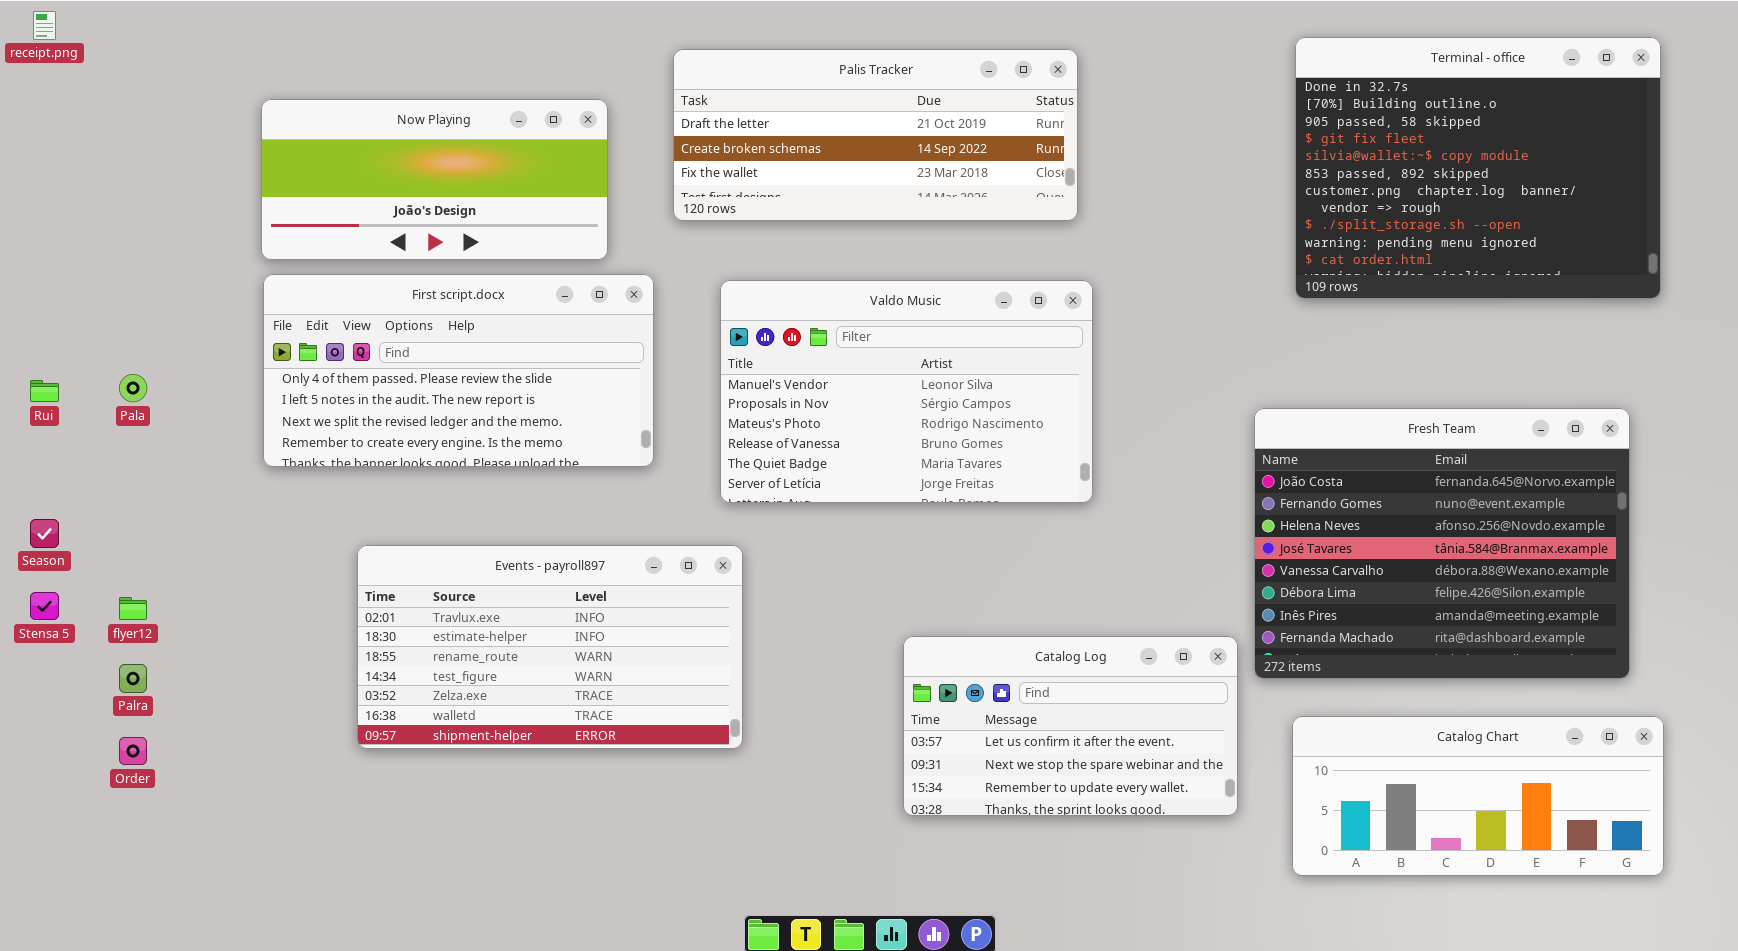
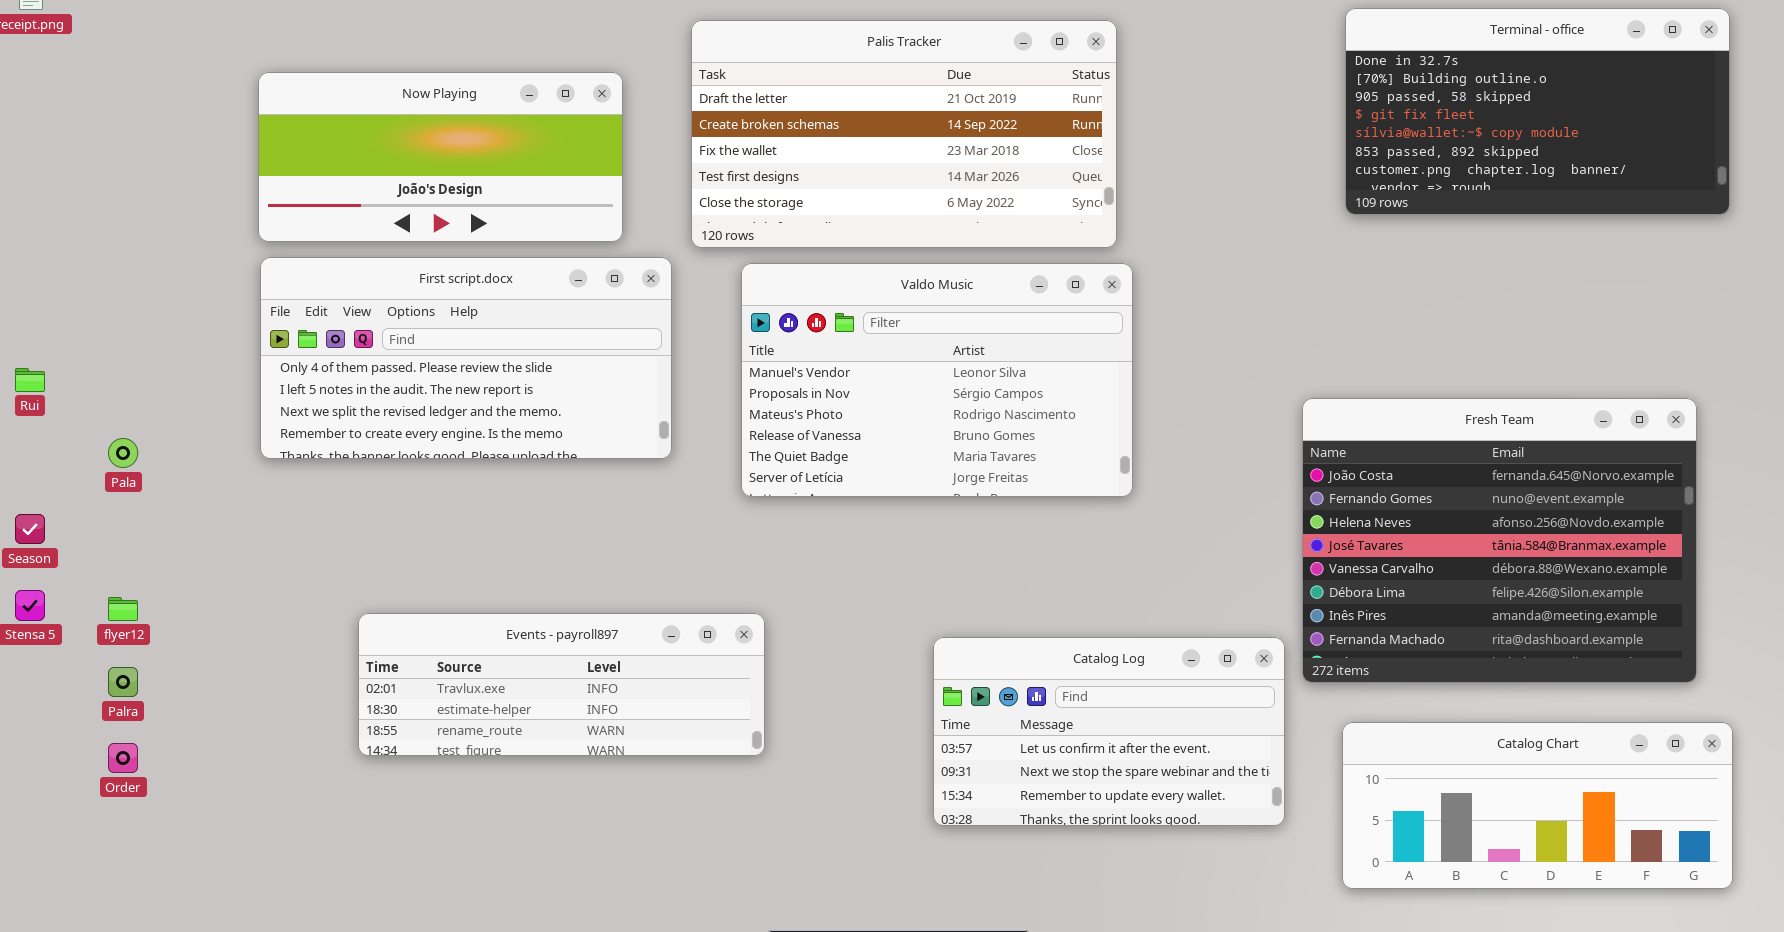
Terminal - office: [1295,37,1661,299] -> [1345,8,1730,215], resized
Palis Tracker: [673,49,1078,221] -> [691,20,1117,248], resized
Pala: [119,374,147,402] -> [108,438,138,468], moved
Events - payroll897: [357,545,743,749] -> [358,613,765,756], resized

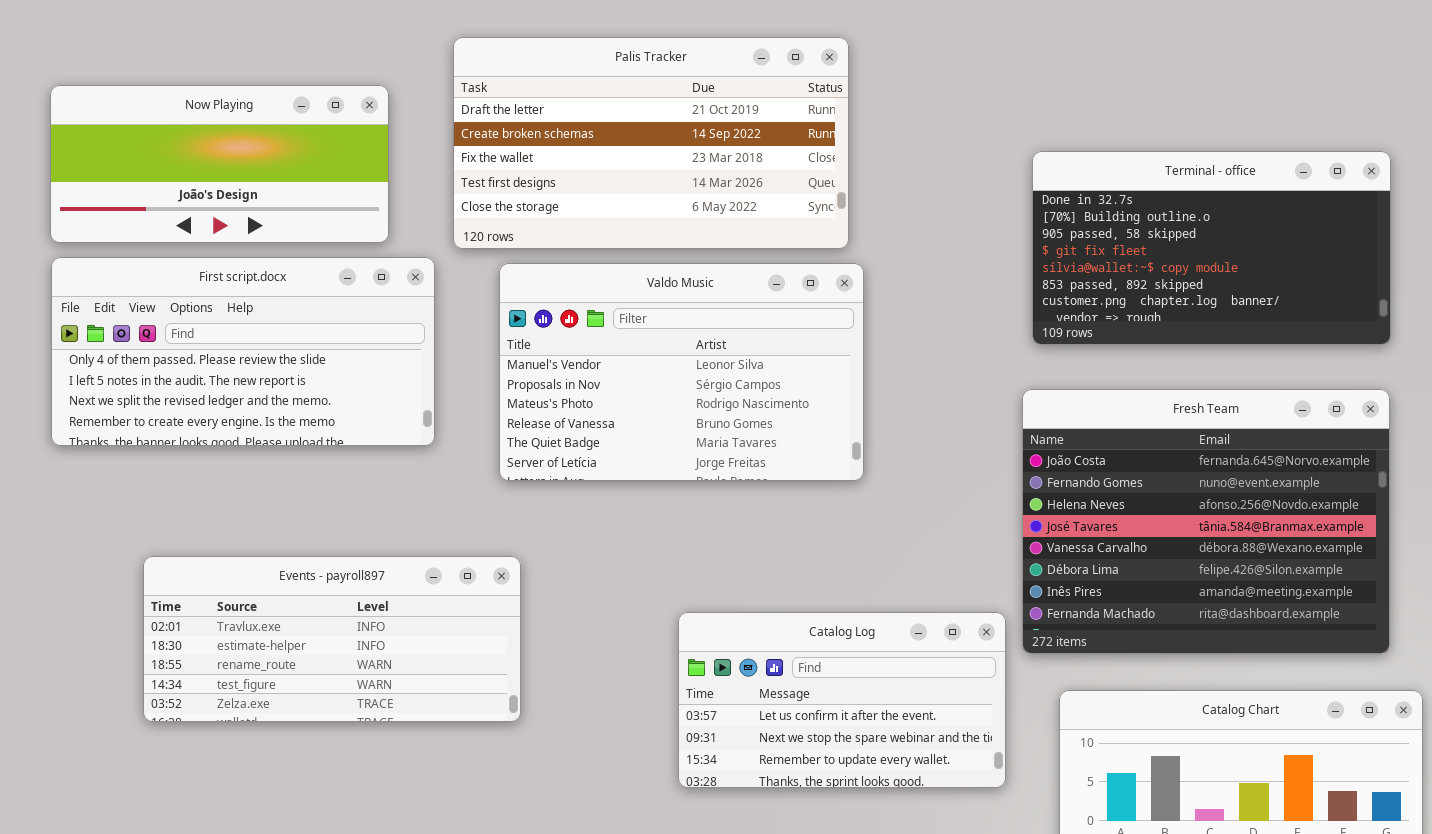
Terminal - office: [1345,8,1730,215] -> [1032,151,1391,345], moved
Events - payroll897: [358,613,765,756] -> [143,556,521,722], resized

